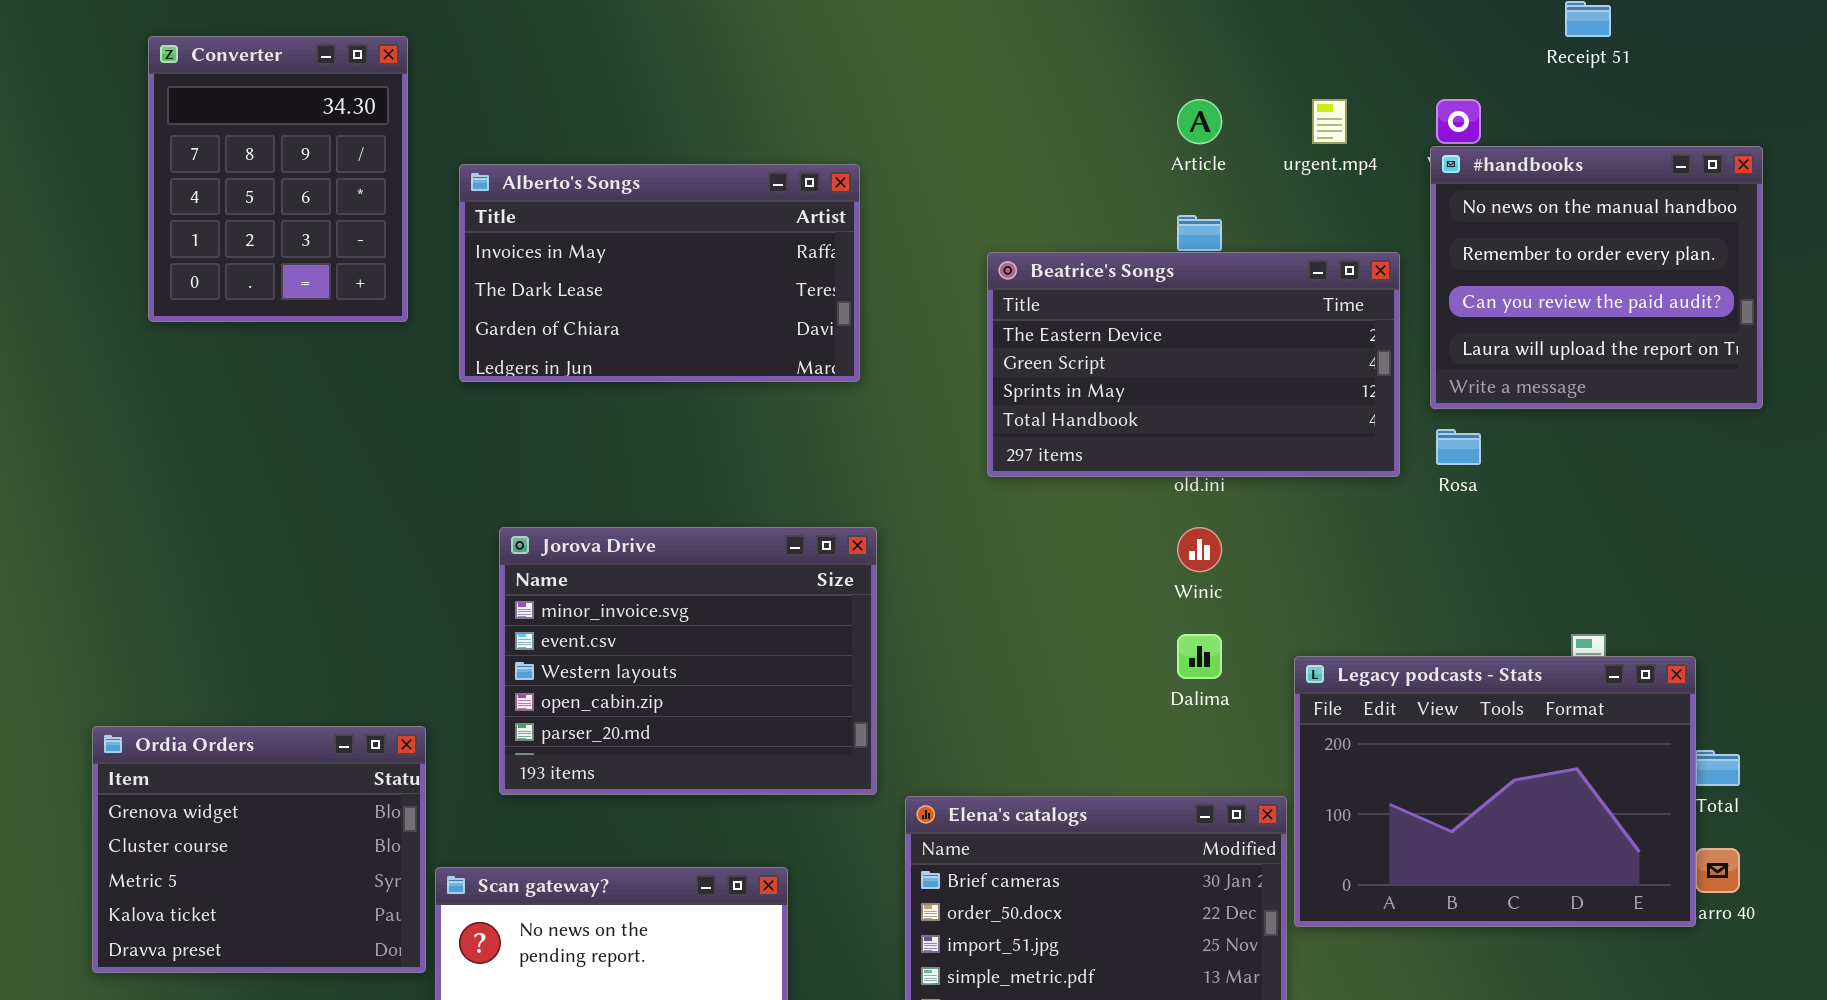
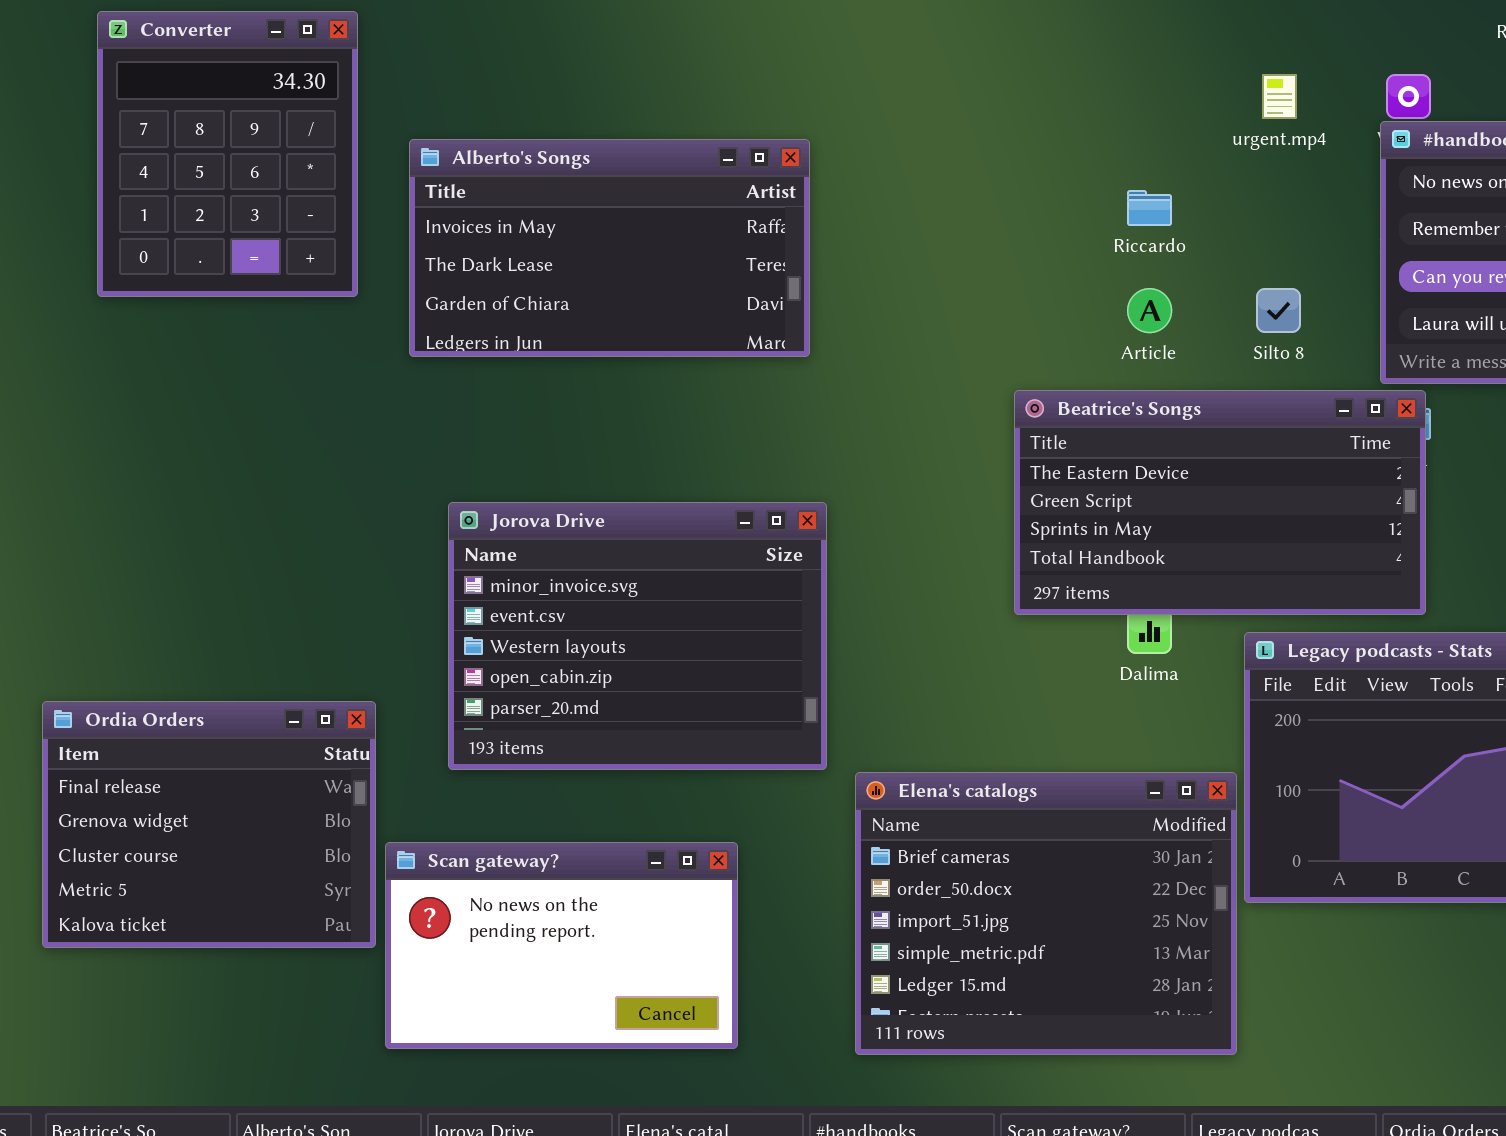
Article: [1177,99,1222,144] -> [1127,288,1172,333], moved
Beatrice's Songs: [987,252,1400,477] -> [1014,390,1426,615], moved
Ordia Orders: [92,726,426,973] -> [42,701,376,948], scrolled up 1 row

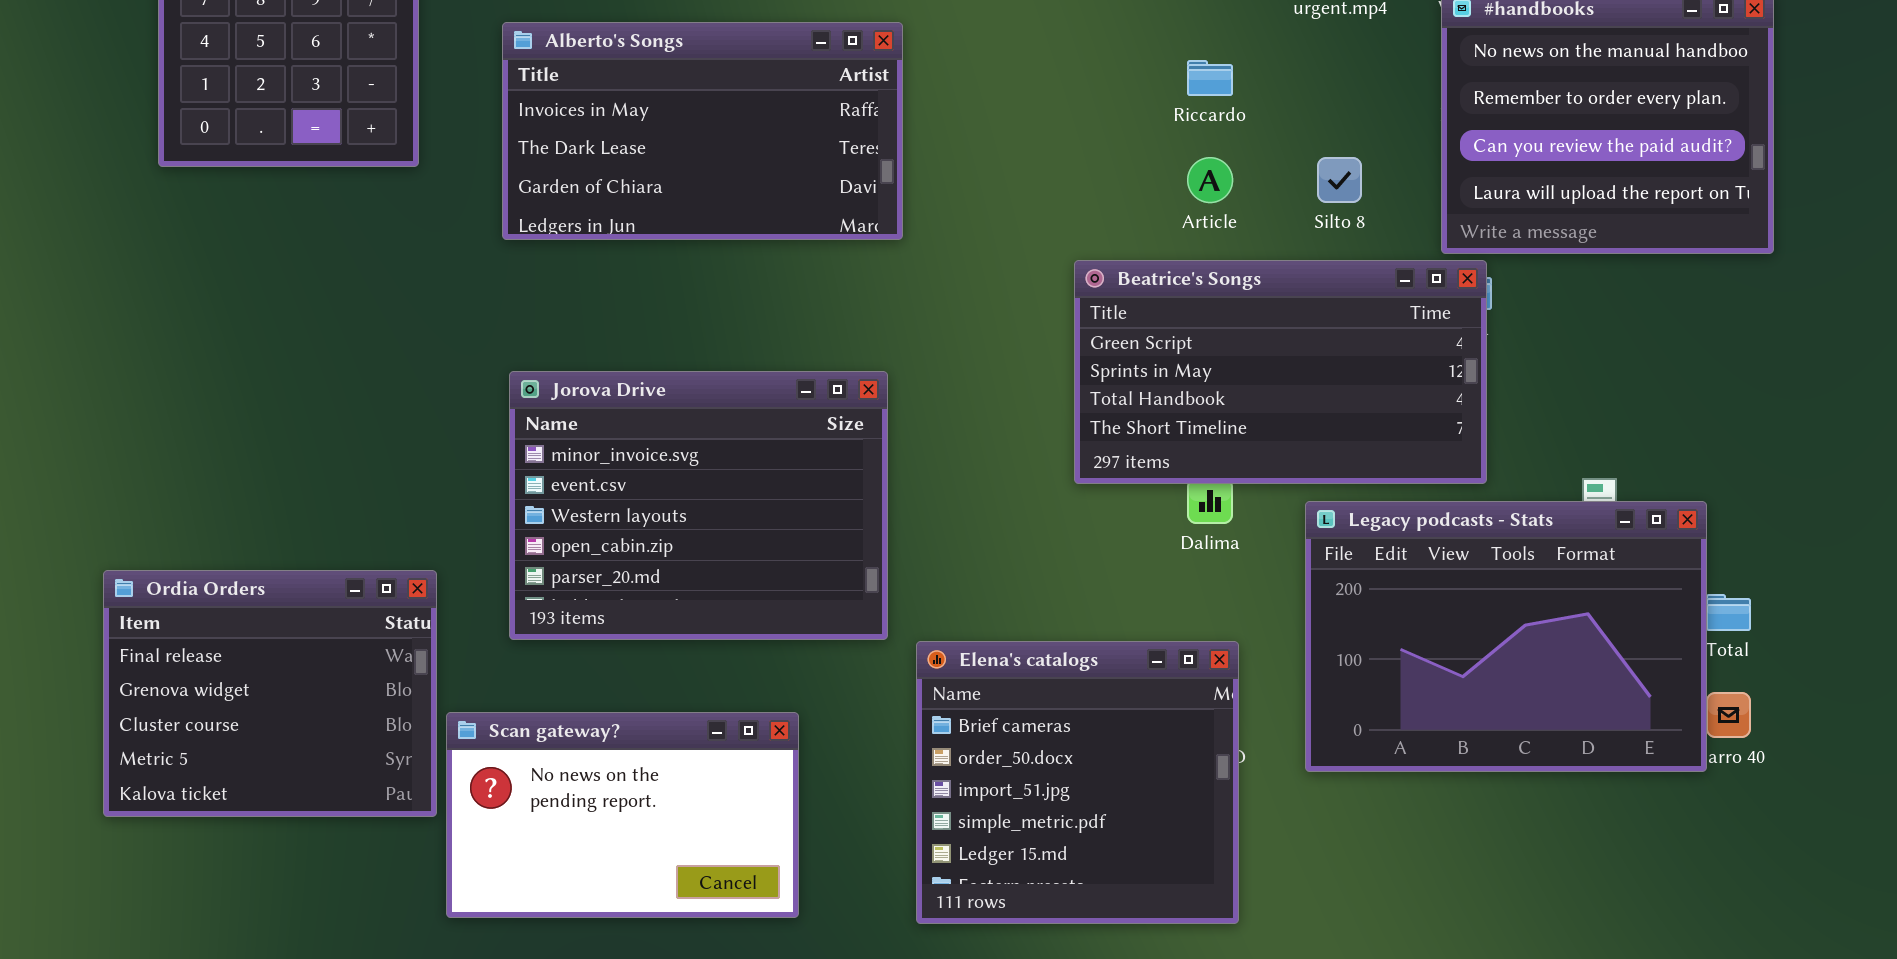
Alberto's Songs: [409,139,810,357] -> [502,22,903,240], moved
Beatrice's Songs: [1014,390,1426,615] -> [1074,260,1487,484], scrolled down 1 row
Elena's catalogs: [855,772,1237,1055] -> [916,641,1239,924], resized

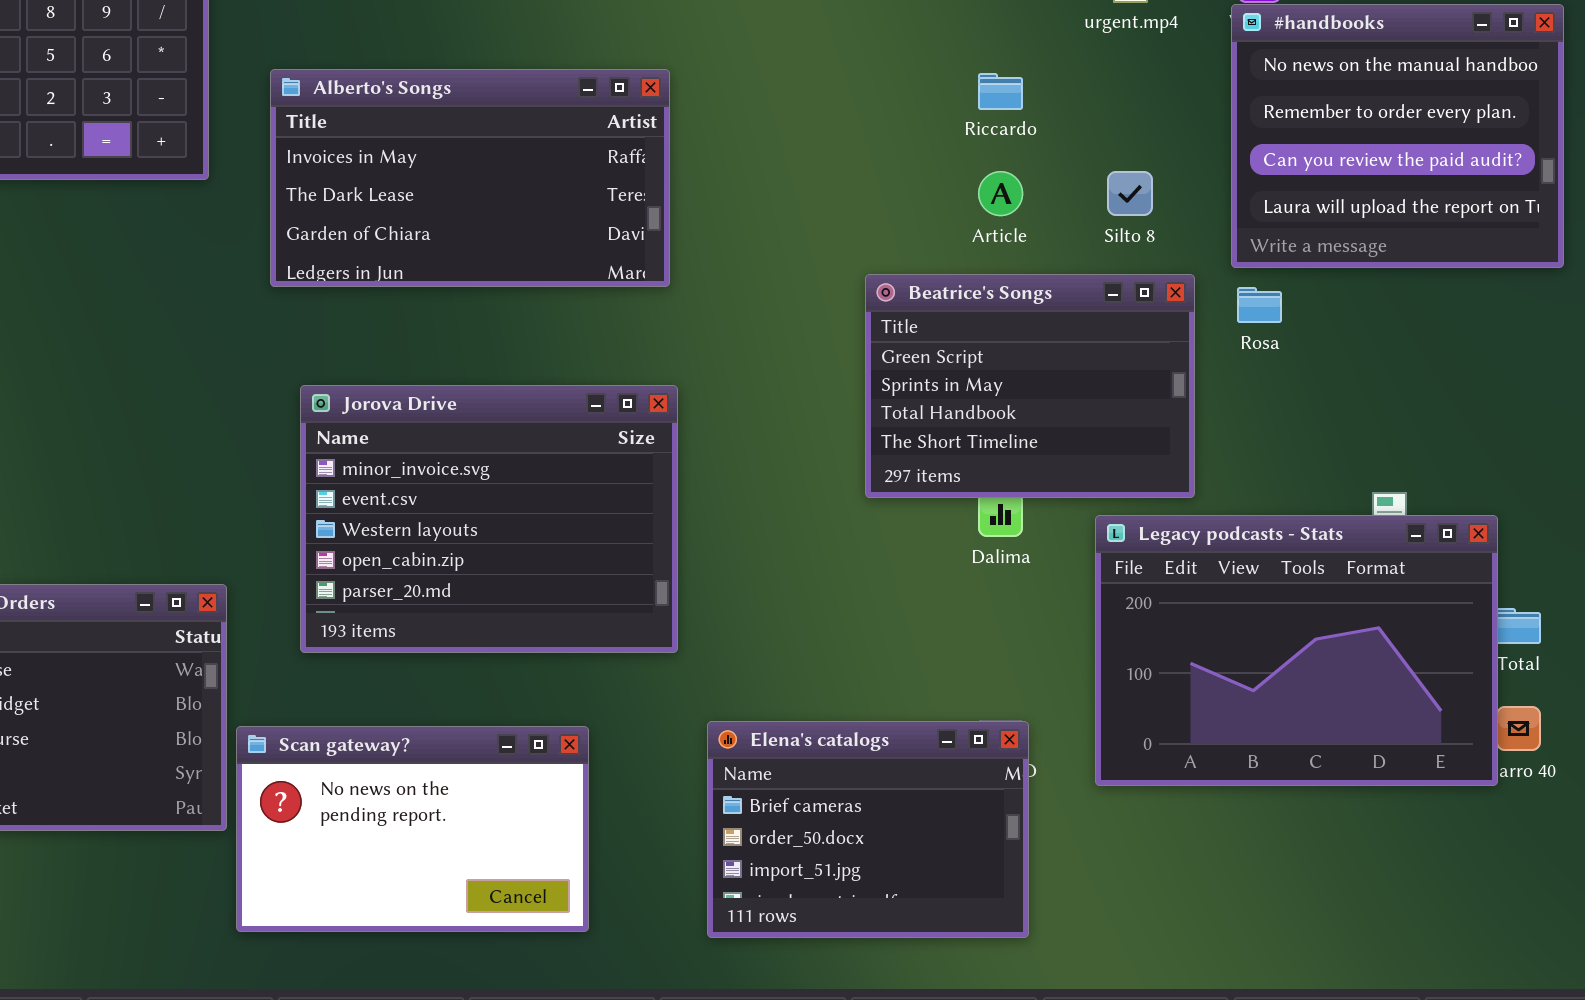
Alberto's Songs: [502,22,903,240] -> [270,69,670,287], moved
Beatrice's Songs: [1074,260,1487,484] -> [865,274,1195,498], resized
Elena's catalogs: [916,641,1239,924] -> [707,721,1029,938], resized

